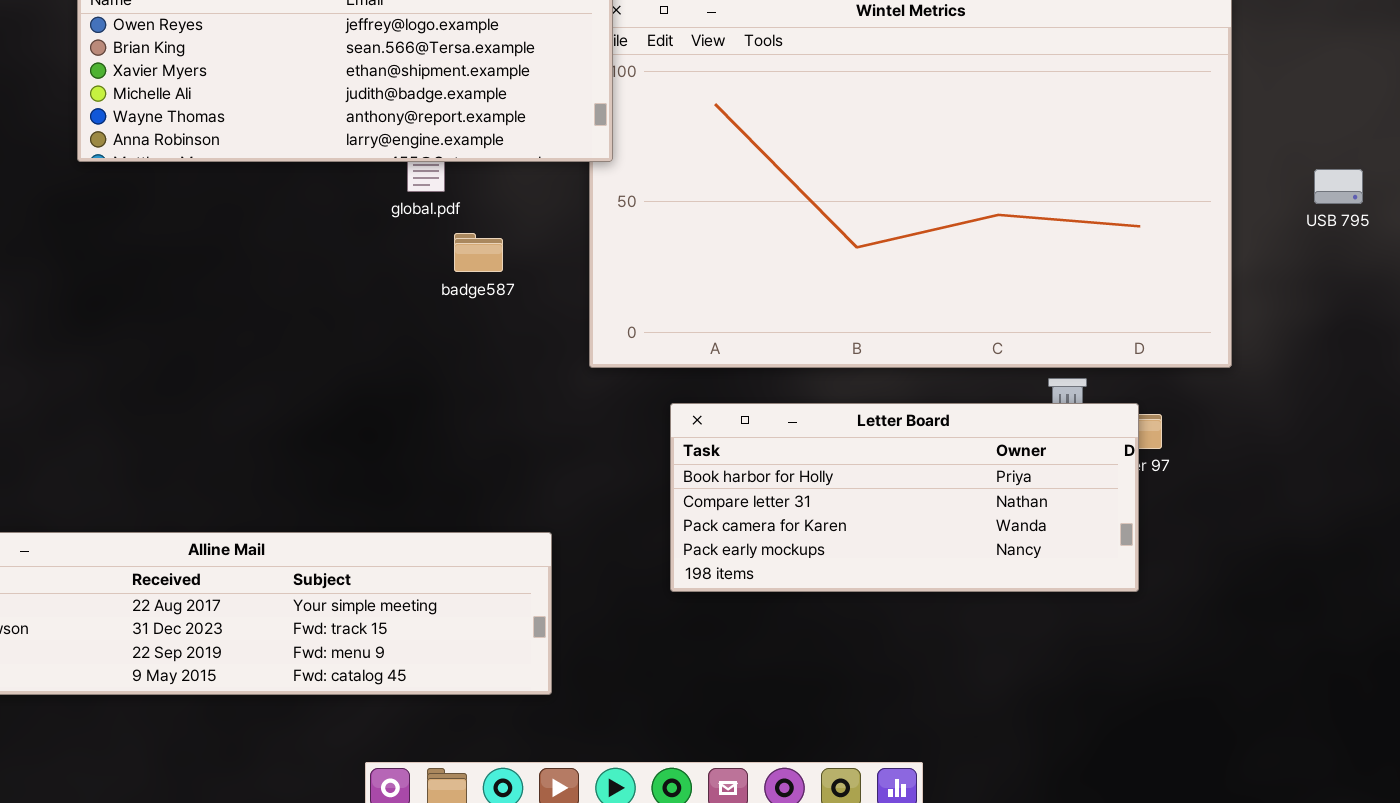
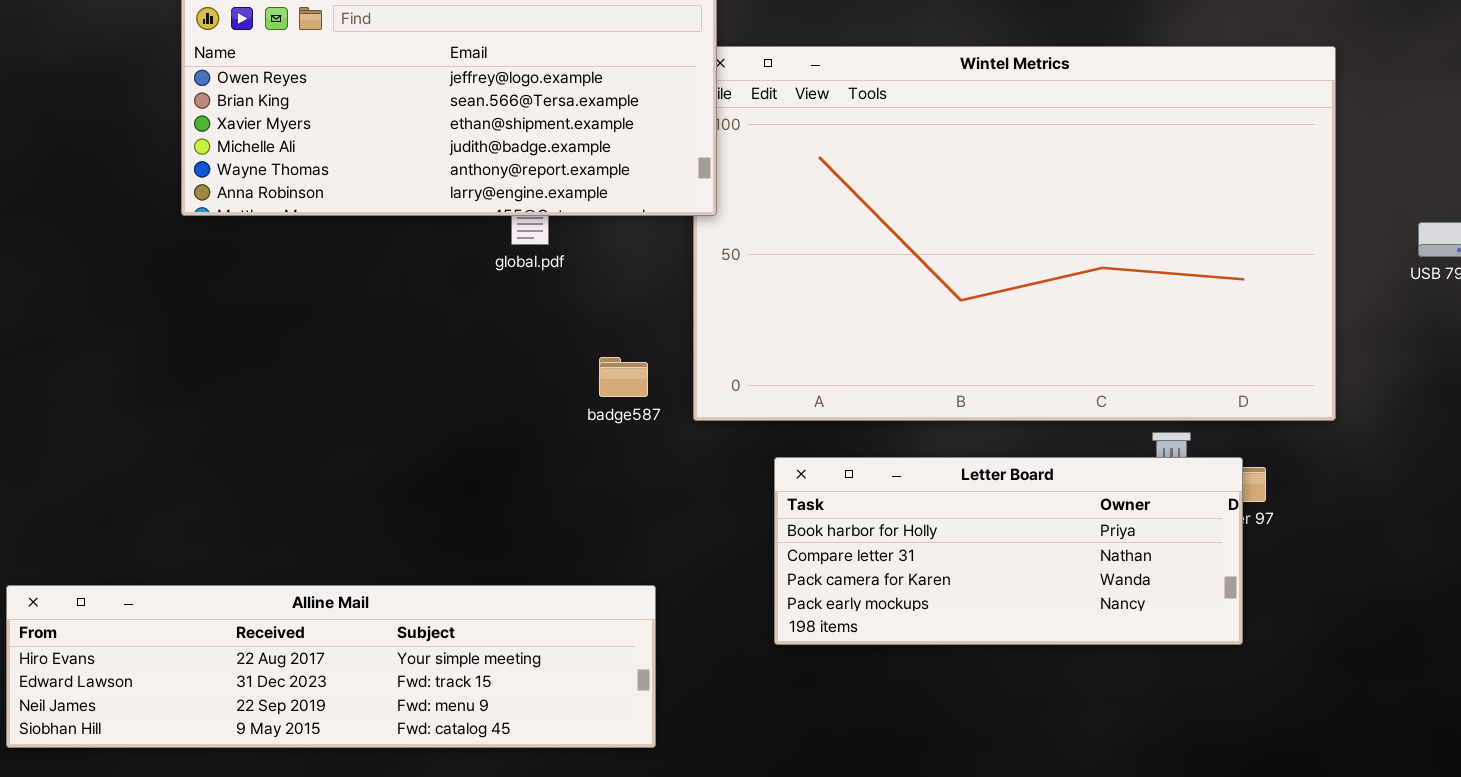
badge587: [454,233,503,272] -> [599,357,648,397], moved

